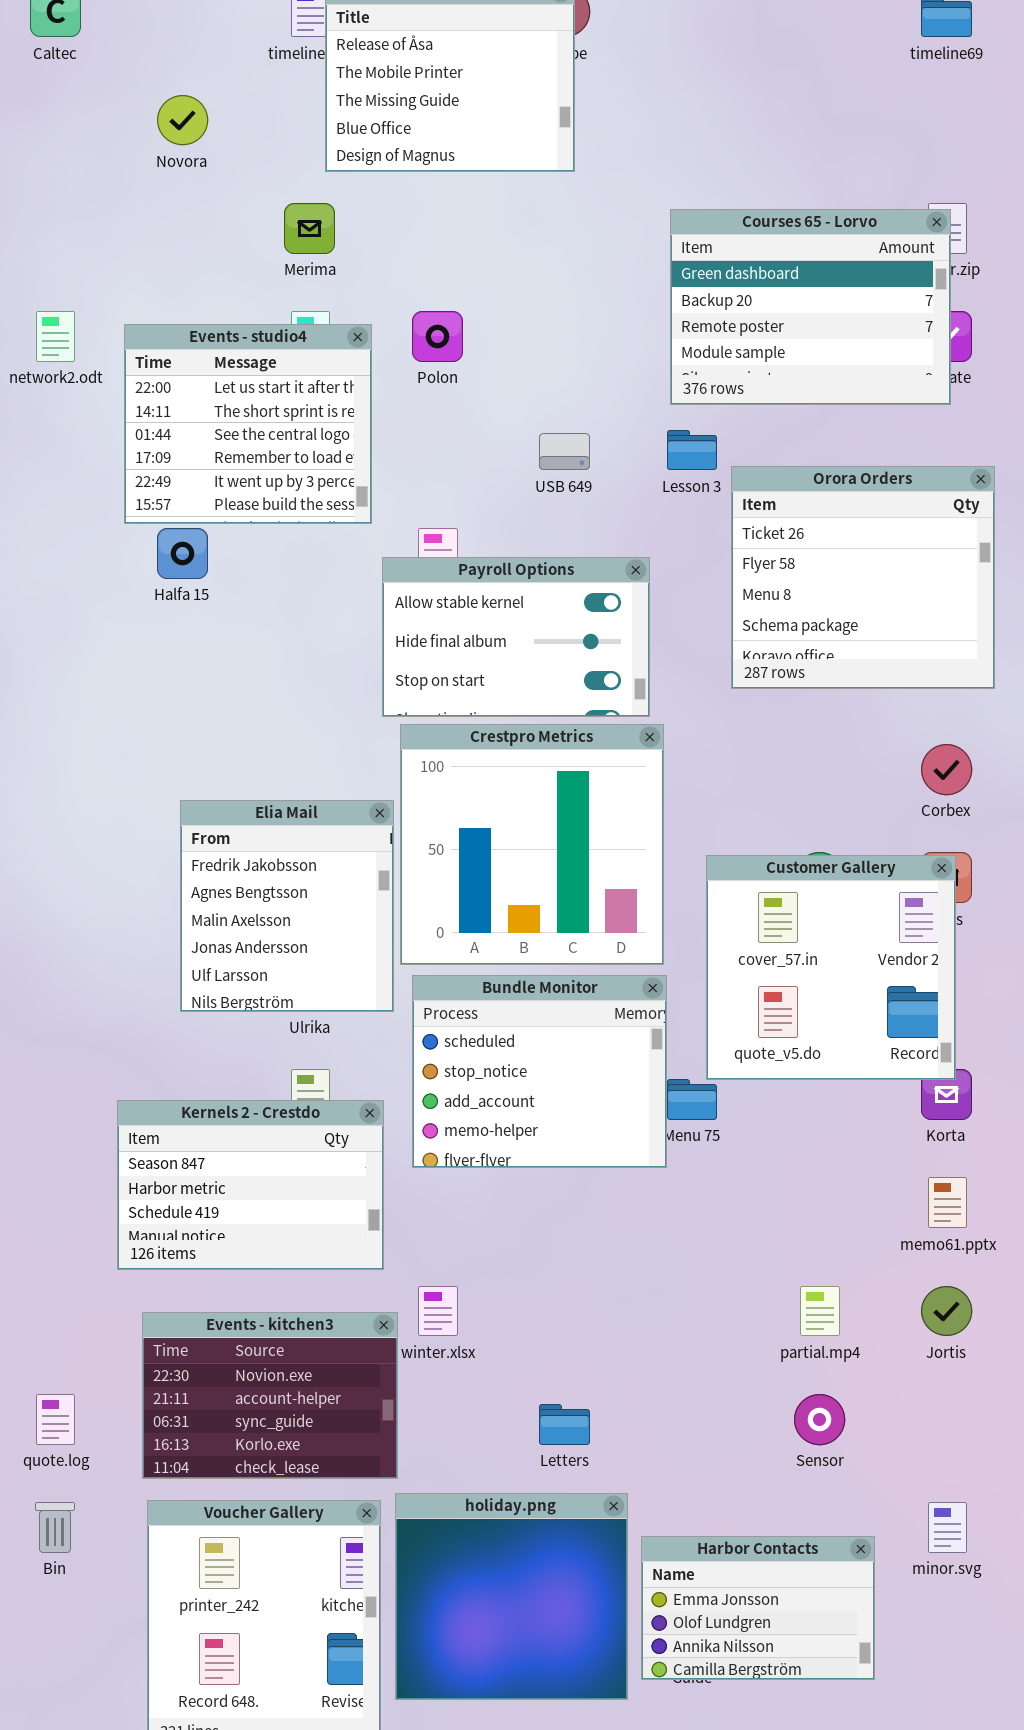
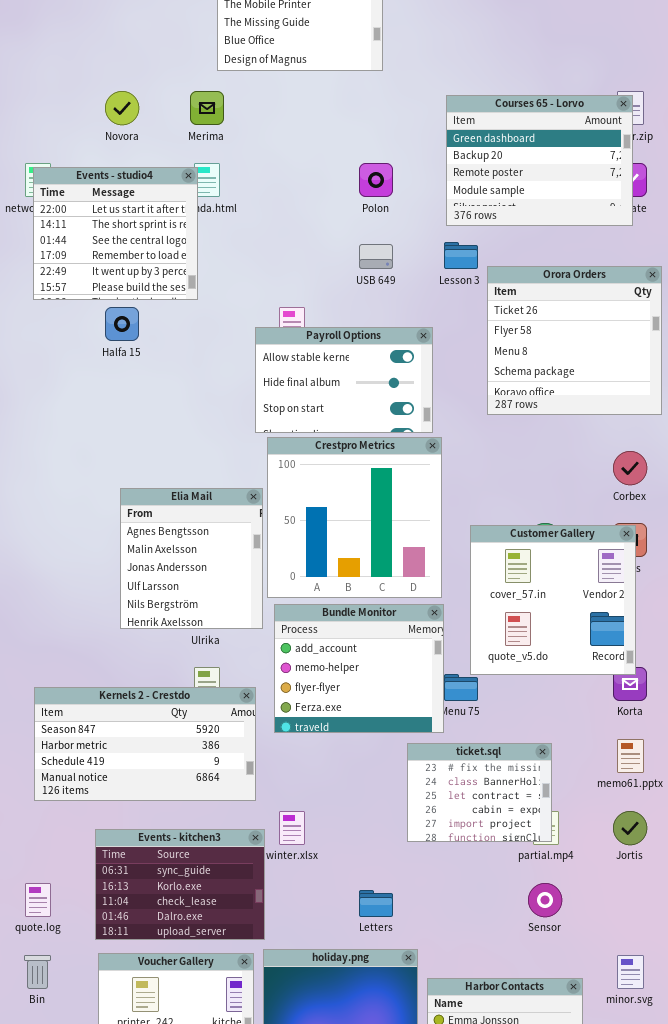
Novora: [157,95,208,145] -> [105,91,139,125], moved
Polon: [412,311,463,362] -> [359,163,393,197], moved
Events - studio4: [124,324,372,524] -> [33,167,198,300], moved
Elia Mail: [180,800,394,1012] -> [120,488,263,629], scrolled down 1 row
Bundle Monitor: [412,975,667,1168] -> [274,604,444,733], scrolled down 2 rows
Kernels 2 - Crestdo: [117,1100,384,1270] -> [34,687,256,801], resized
ticket.sql: none -> [407,743,552,842], opened
Events - kitchen3: [142,1312,398,1479] -> [95,829,265,940], scrolled down 2 rows

